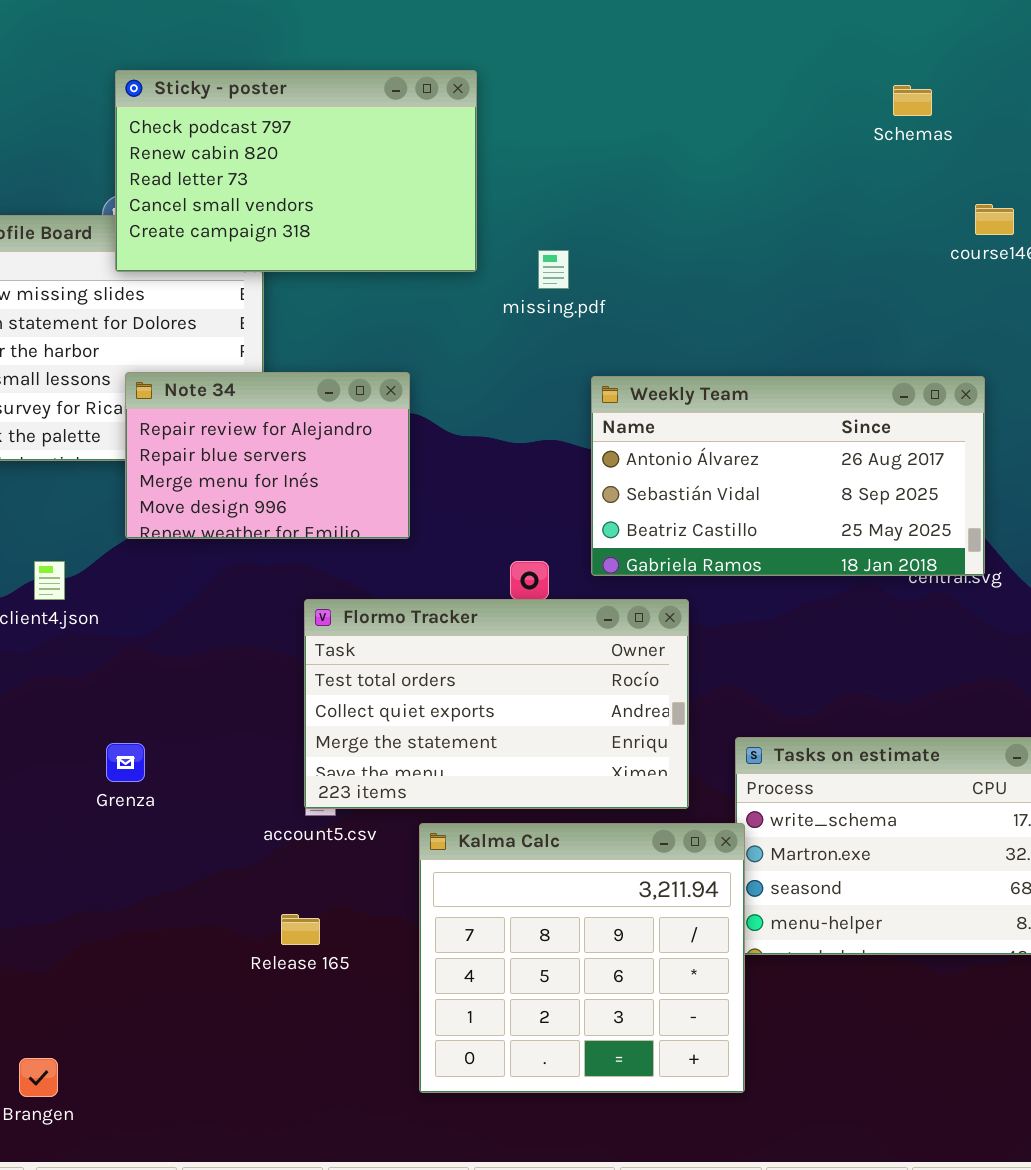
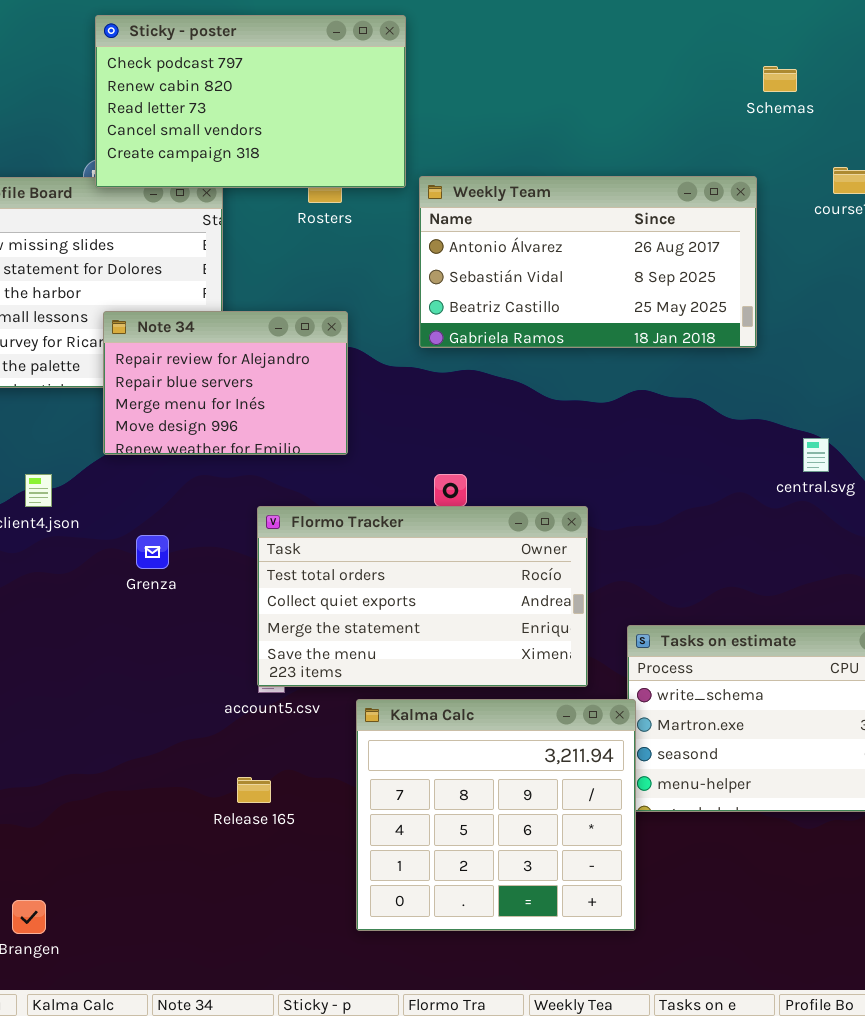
Sticky - poster: [115,70,477,272] -> [95,15,406,188], moved
Weekly Team: [591,376,985,576] -> [419,176,757,348], moved
Grenza: [106,743,145,782] -> [136,535,169,569], moved

